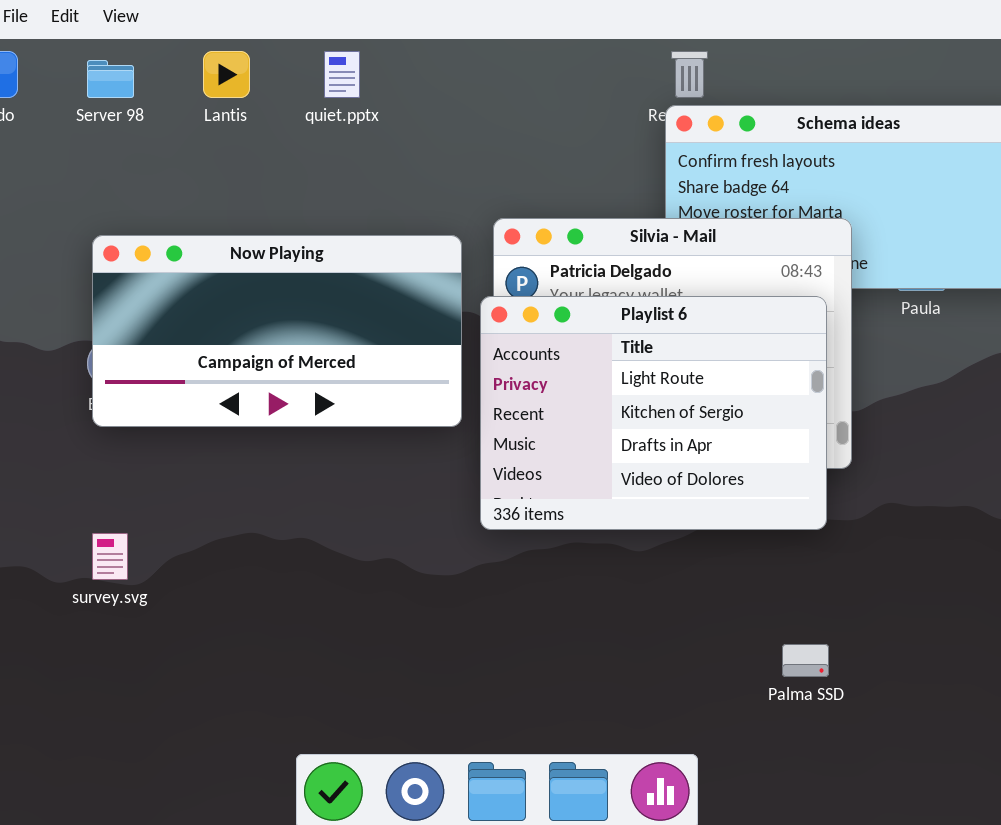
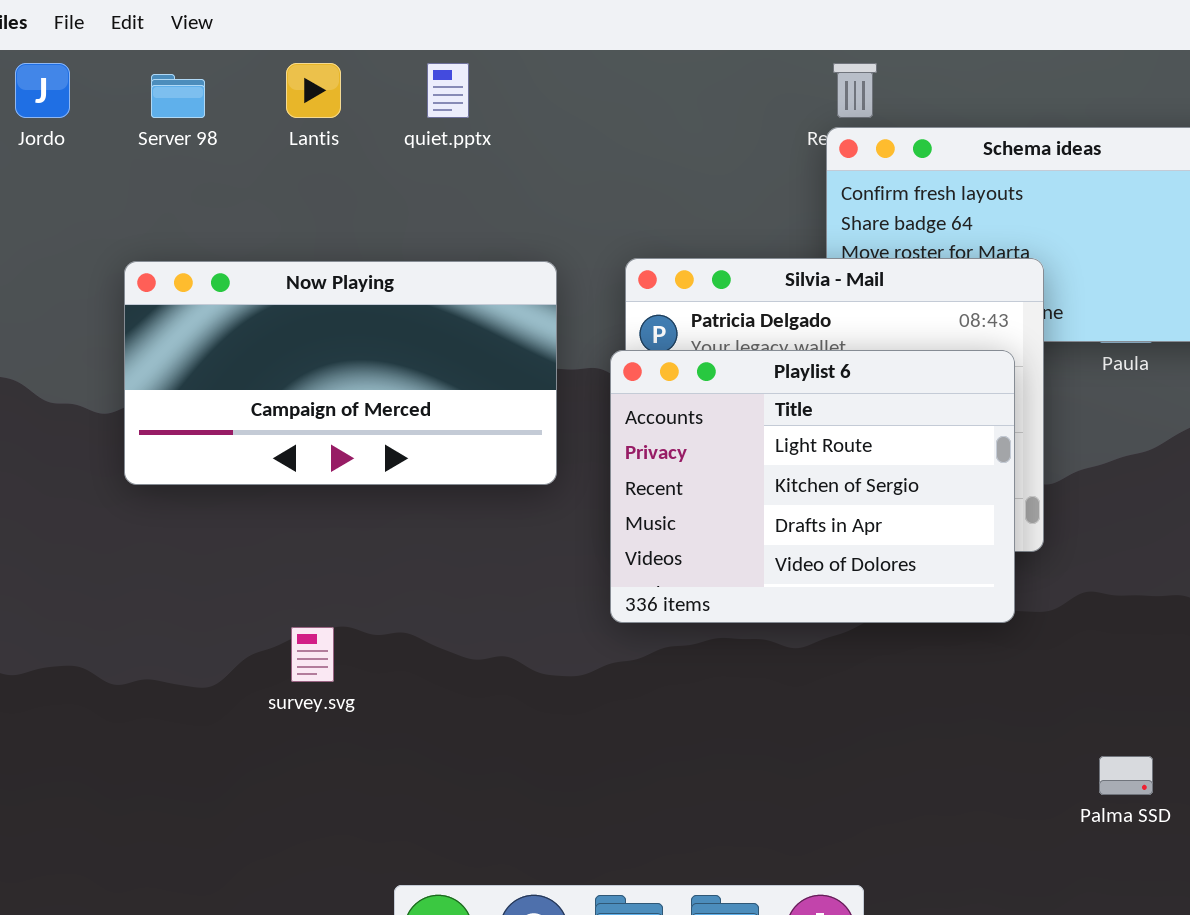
Now Playing: [92,235,462,427] -> [124,261,557,485], moved
survey.svg: [92,533,128,580] -> [291,627,334,682], moved
Palma SSD: [782,644,829,677] -> [1099,756,1153,795], moved

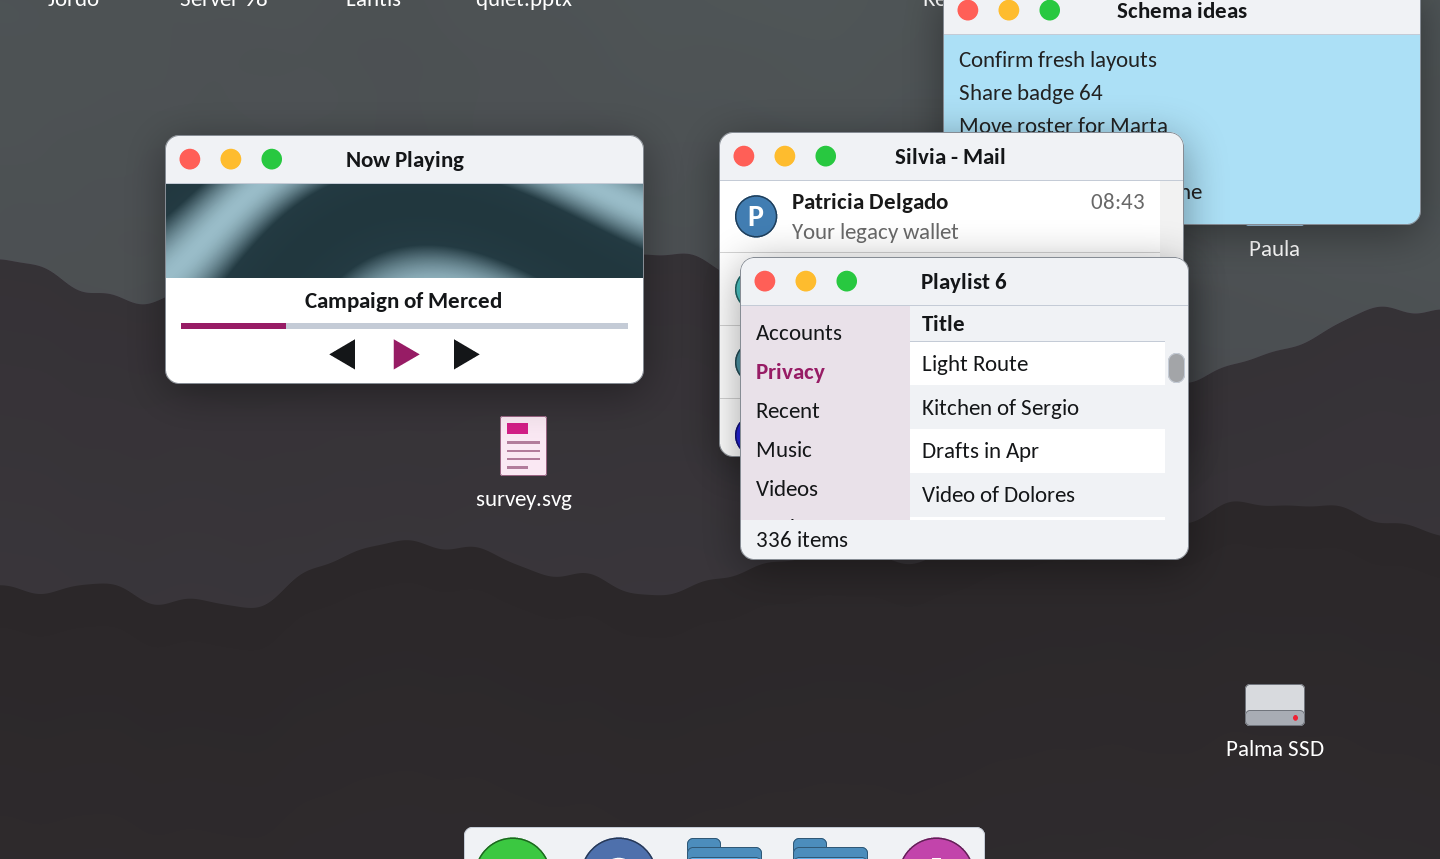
Playlist 6: [610,350,1015,623] -> [740,257,1189,560], moved
survey.svg: [291,627,334,682] -> [500,416,547,476], moved

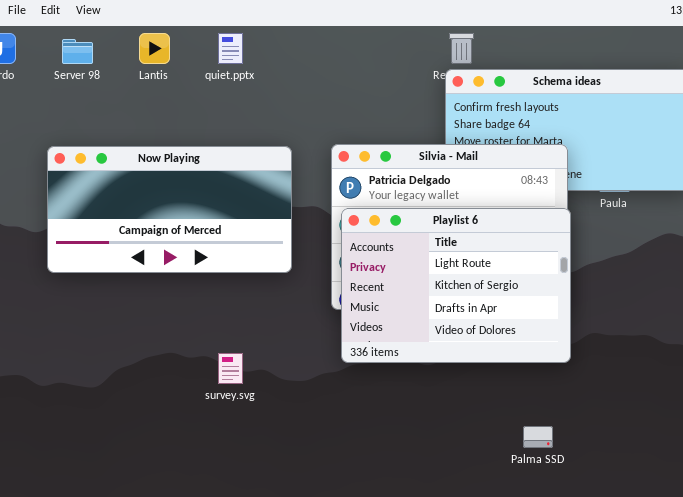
survey.svg: [500,416,547,476] -> [218,353,243,384], moved
Palma SSD: [1245,684,1305,726] -> [523,426,553,448], moved

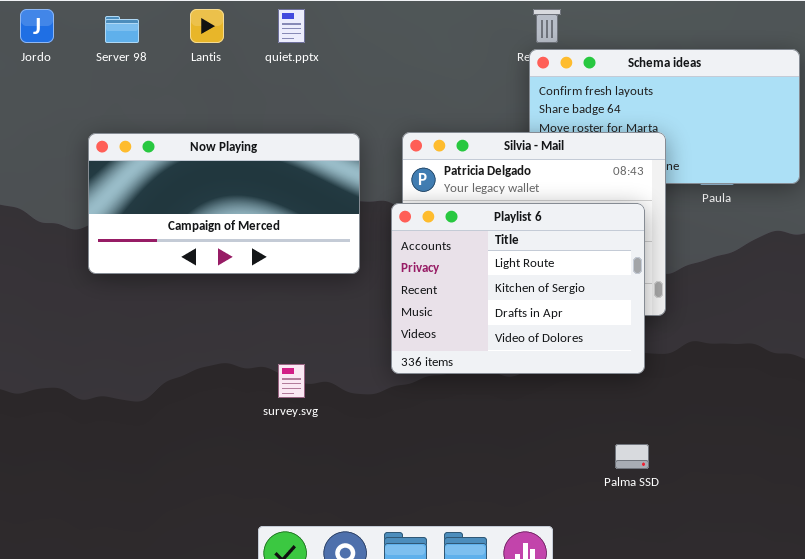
Playlist 6: [341,208,571,363] -> [391,203,645,374], moved

